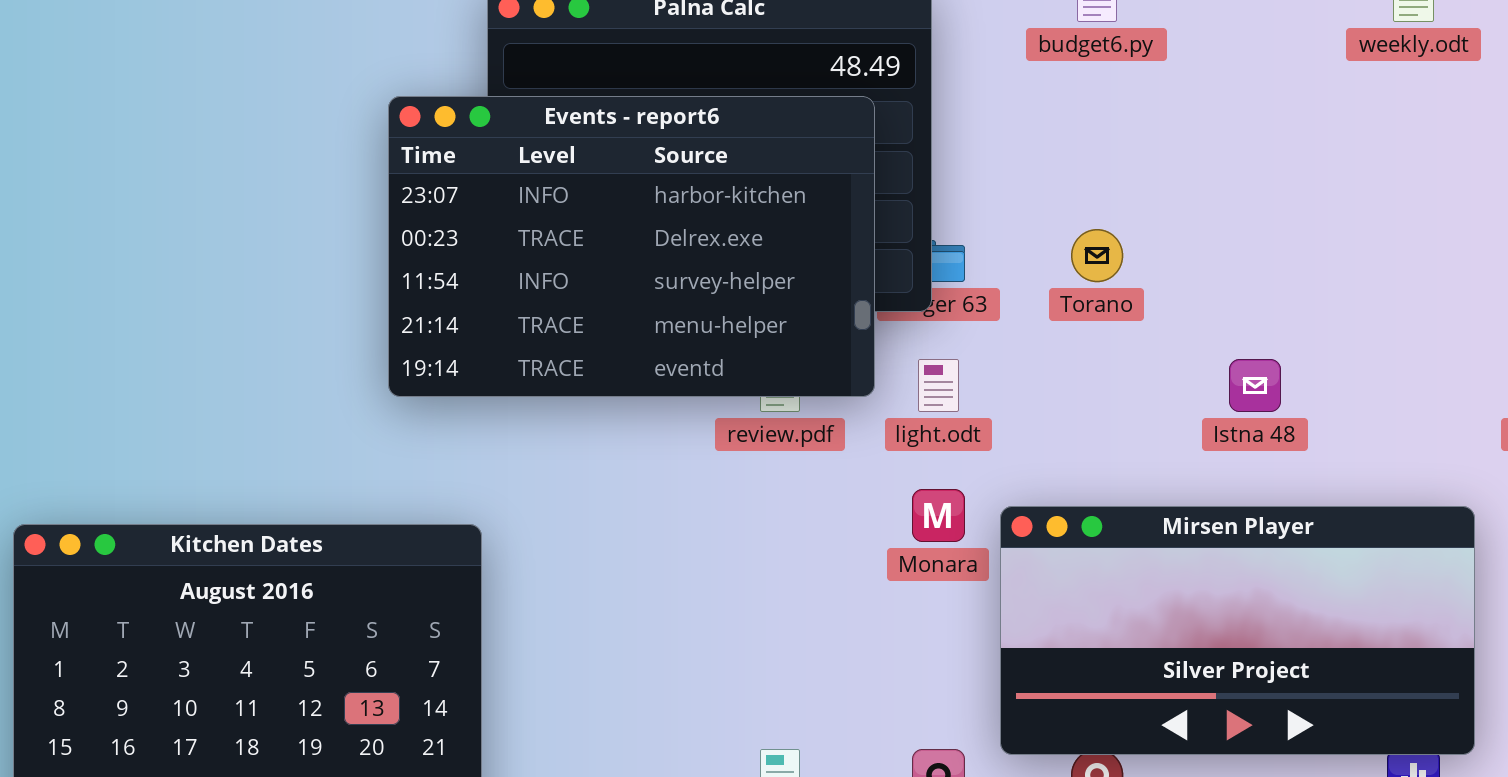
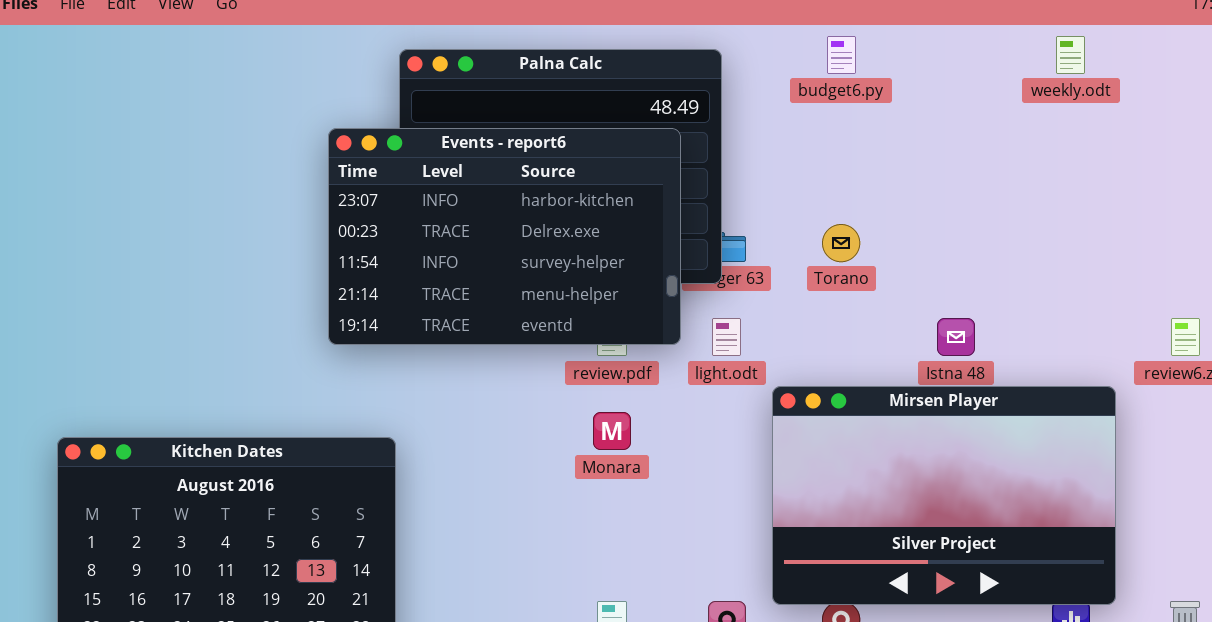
Monara: [912,489,965,542] -> [593,412,631,450], moved
Mirsen Player: [1000,506,1475,755] -> [772,386,1116,605], resized

